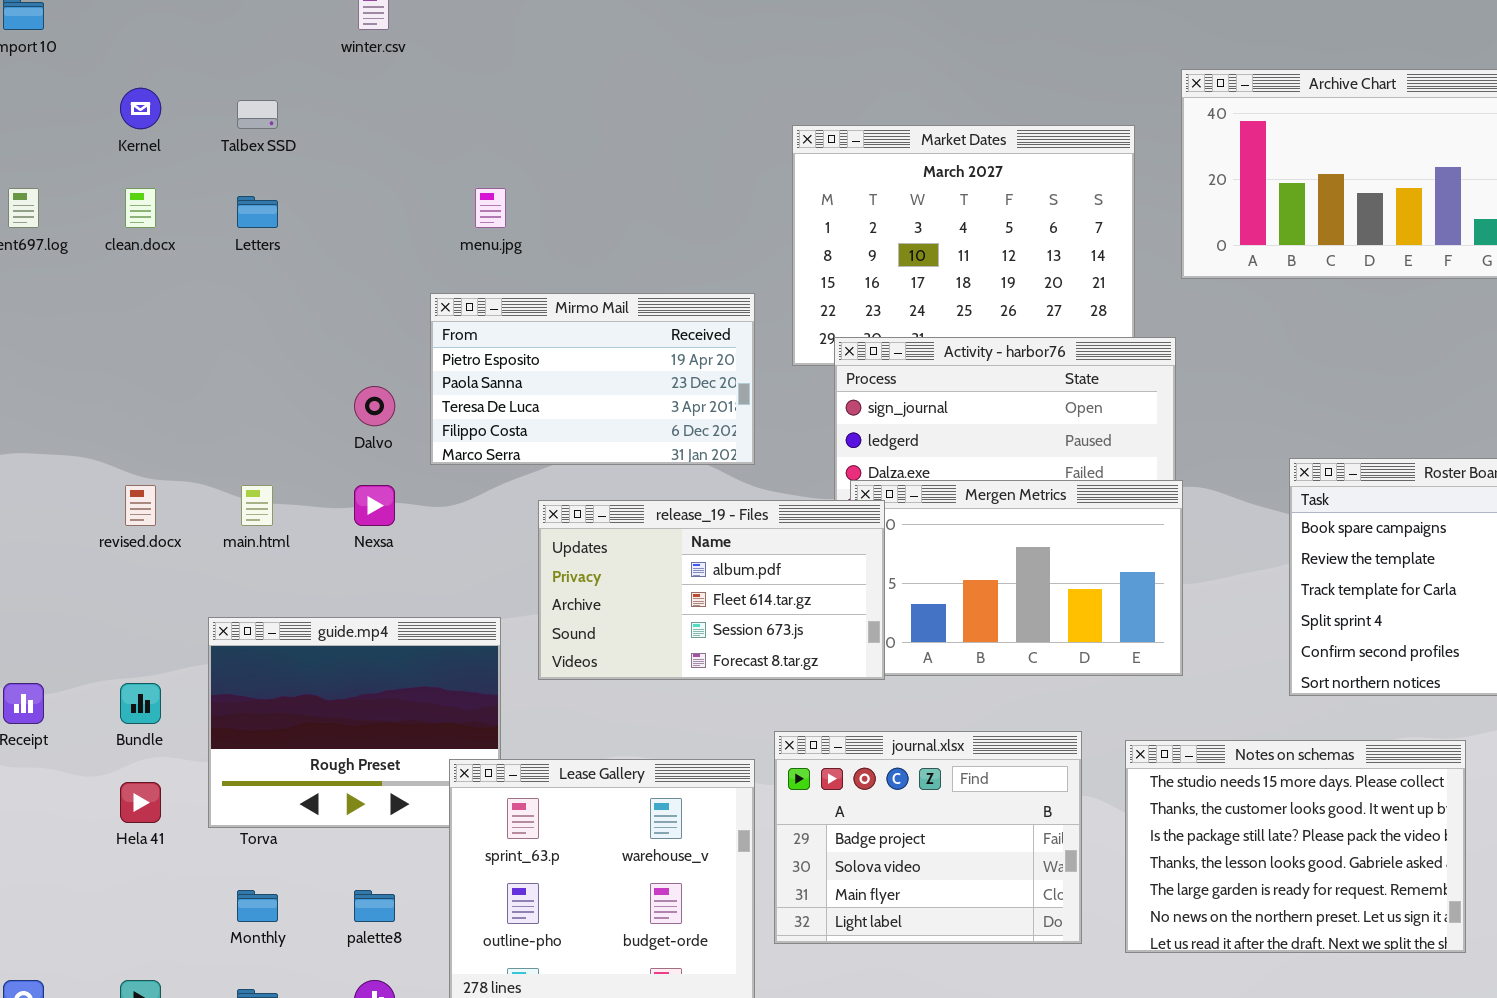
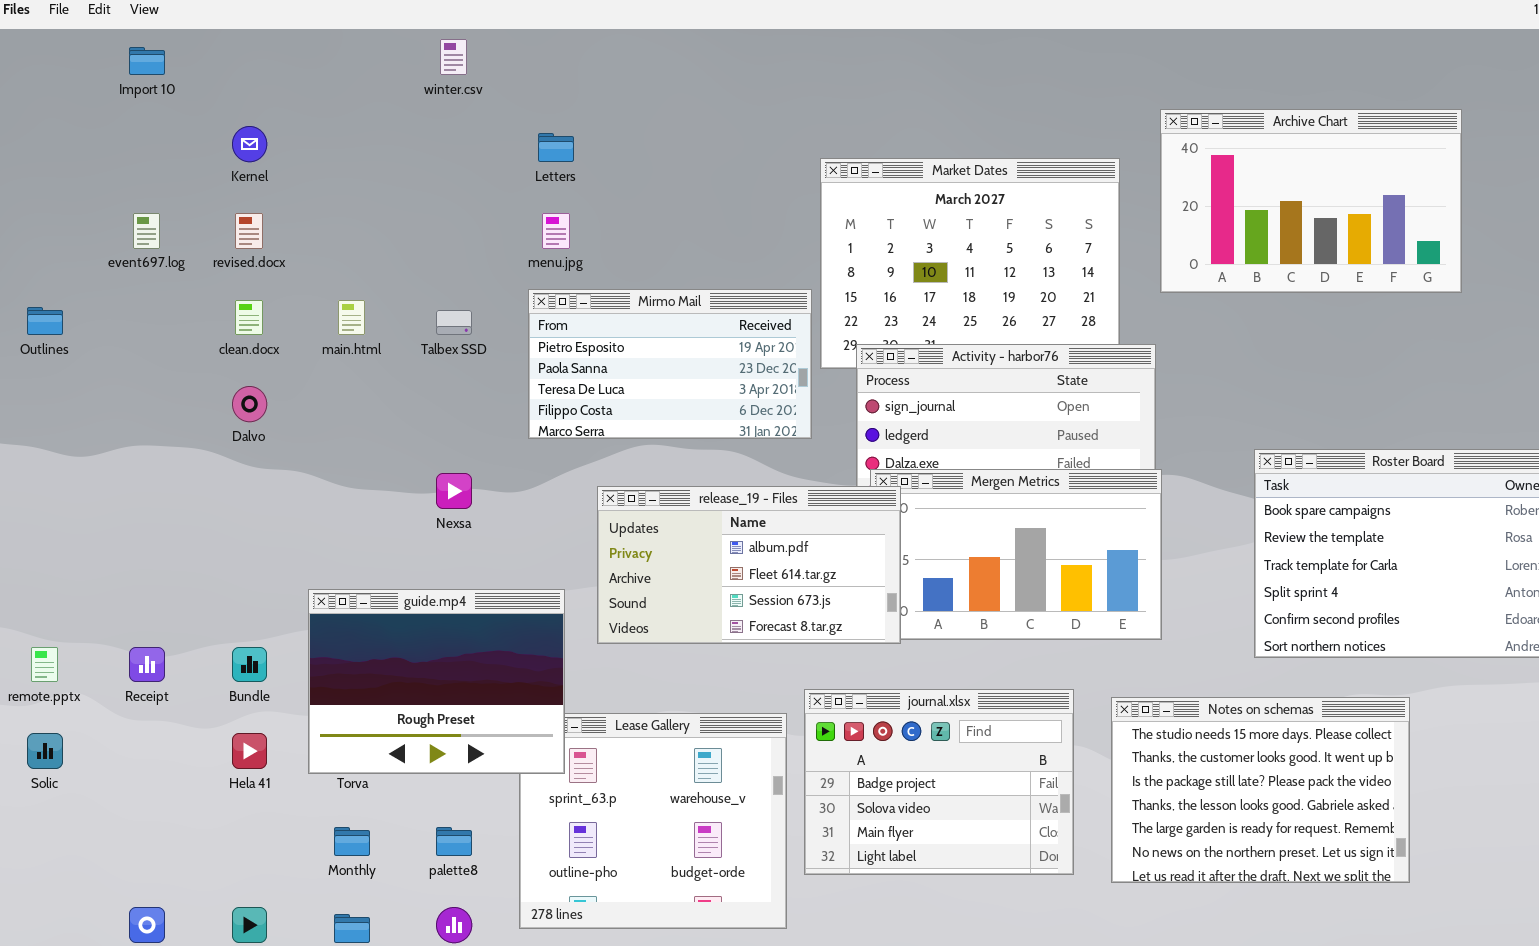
Talbex SSD: [237,100,278,129] -> [436,310,472,335], moved
clean.docx: [125,188,156,228] -> [235,300,263,335], moved
Letters: [237,196,278,228] -> [538,133,574,162], moved
Mirmo Mail: [430,293,755,465] -> [528,289,812,439], moved
Dalvo: [354,386,395,426] -> [232,386,267,422], moved
revised.docx: [125,485,156,526] -> [235,213,263,249], moved
main.html: [241,485,273,526] -> [338,300,365,335], moved
guide.mp4: [208,617,501,828] -> [308,589,565,774], raised

